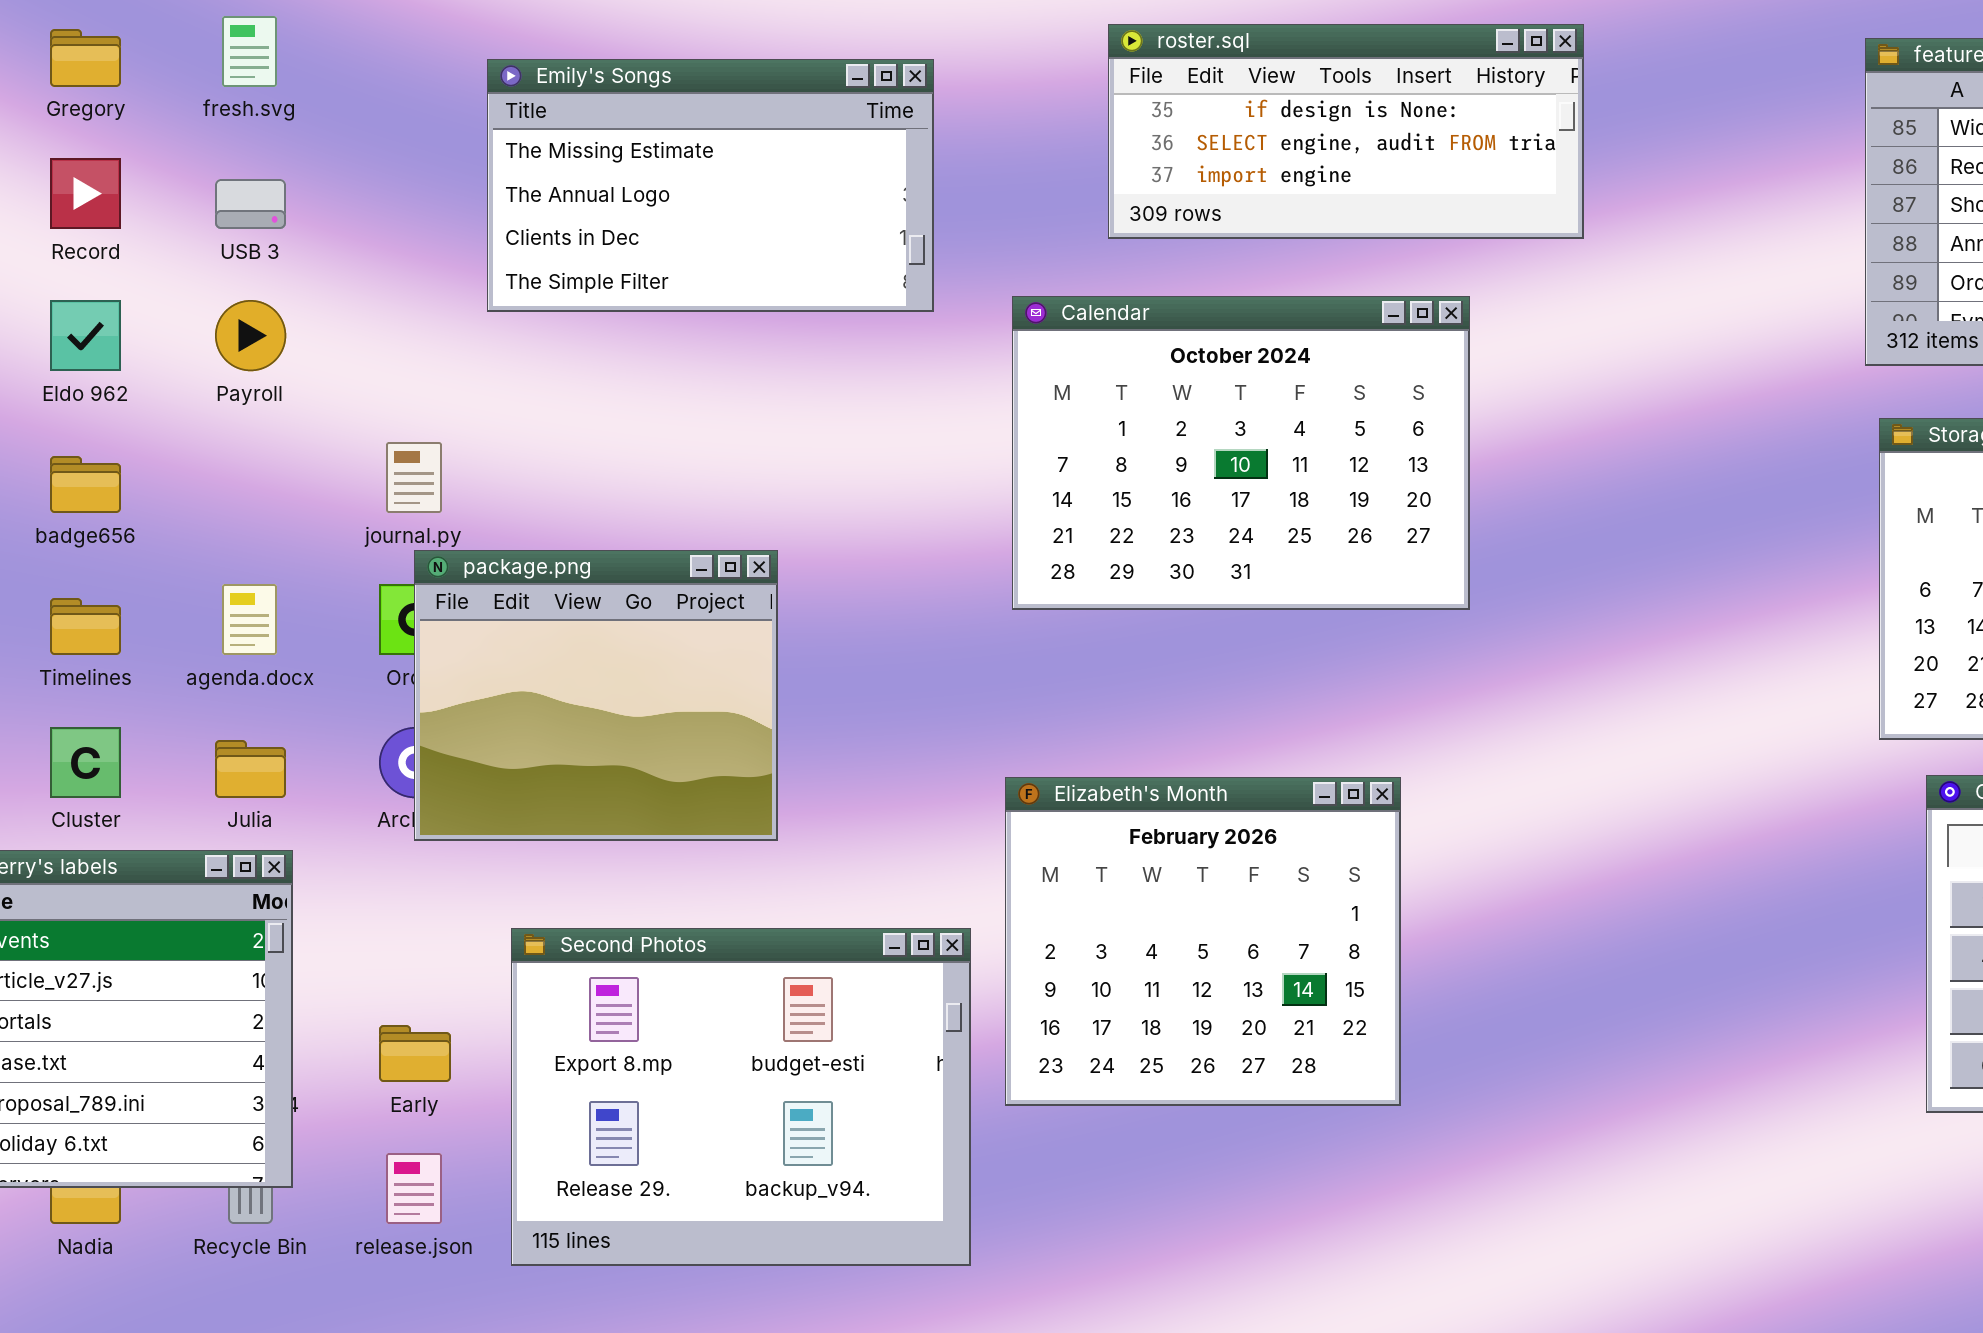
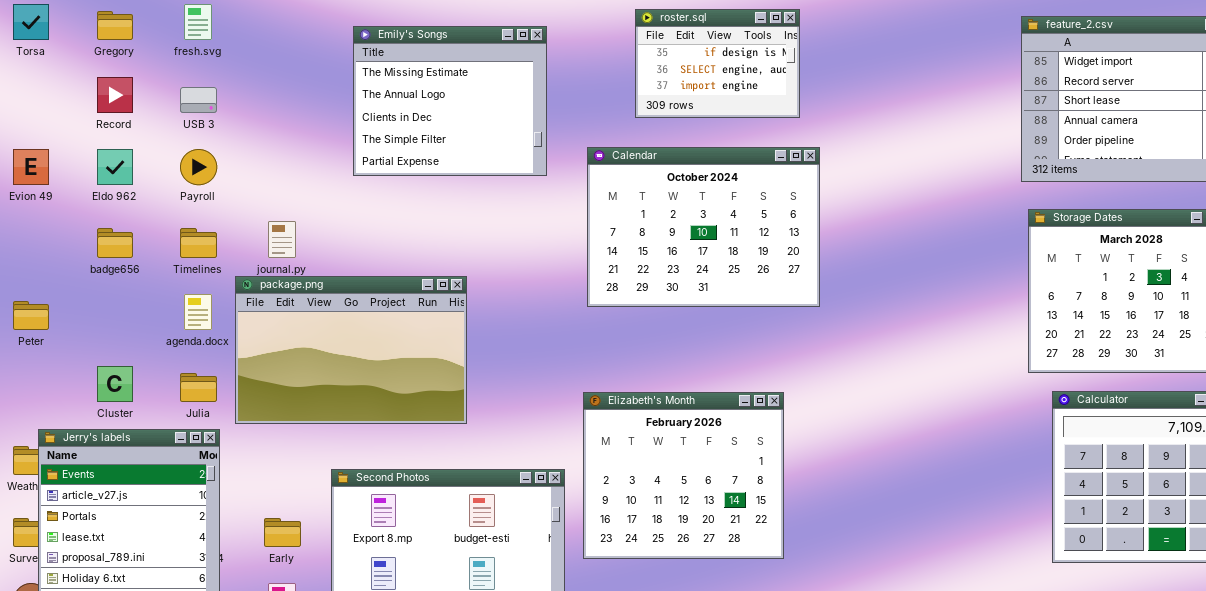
roster.sql: [1108,24,1584,239] -> [635,9,800,118], resized
Emily's Songs: [487,59,934,312] -> [353,26,547,176], resized
package.png: [414,550,778,841] -> [235,276,467,424], resized
Timelines: [50,598,121,655] -> [180,228,217,258], moved

